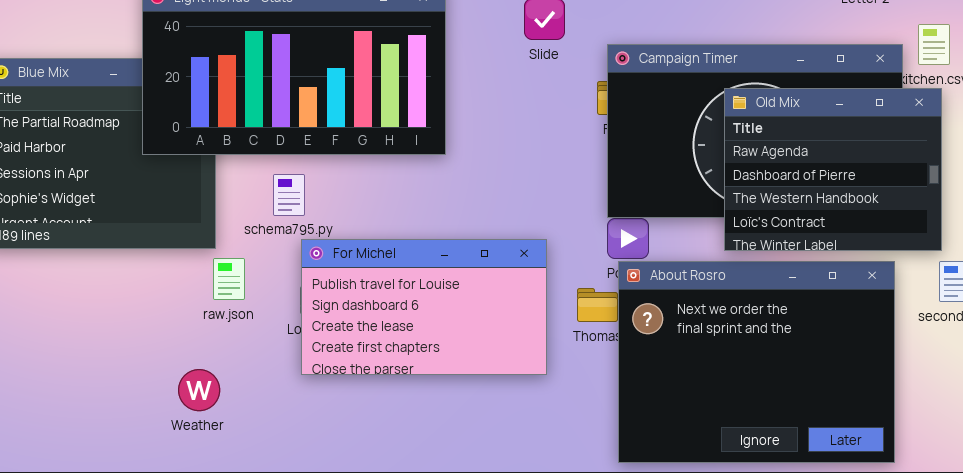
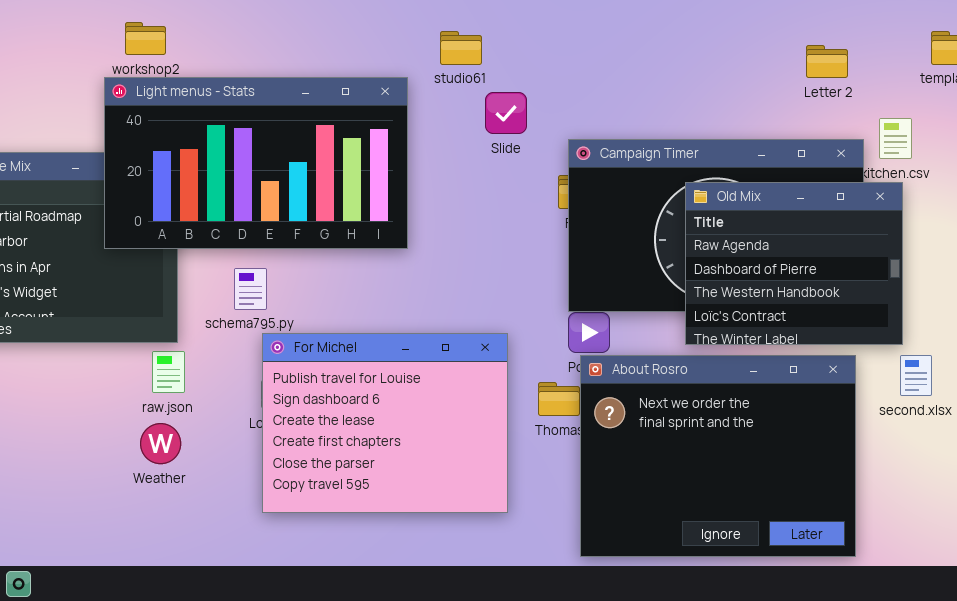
For Michel: [301,239,547,375] -> [262,333,508,513], resized
raw.json: [213,258,245,300] -> [152,351,185,393], moved
Weather: [178,369,220,411] -> [140,423,181,464], moved

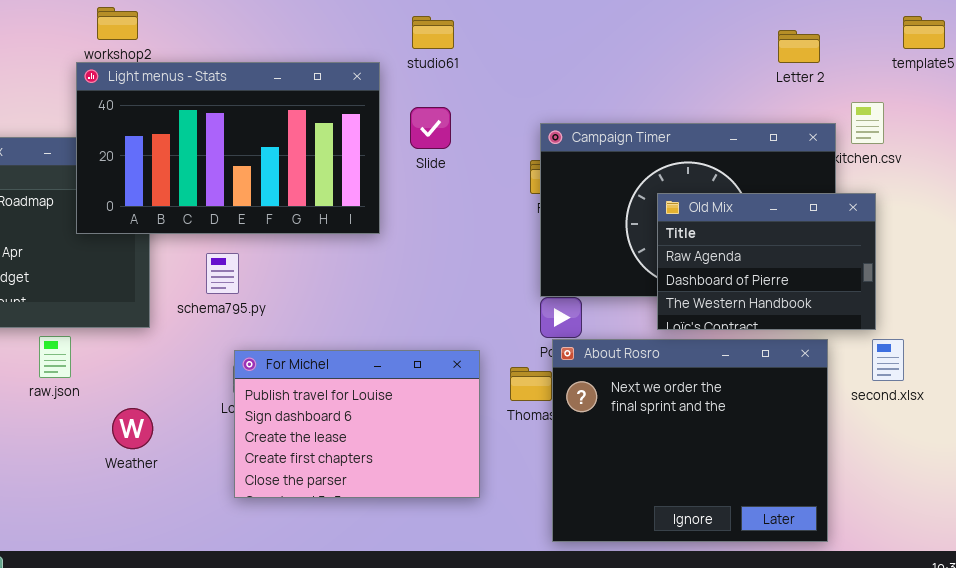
Slide: [485,92,527,134] -> [410,107,451,149], moved
Old Mix: [685,182,903,345] -> [657,193,876,330], resized
For Michel: [262,333,508,513] -> [234,350,480,498], resized
raw.json: [152,351,185,393] -> [39,336,71,378], moved

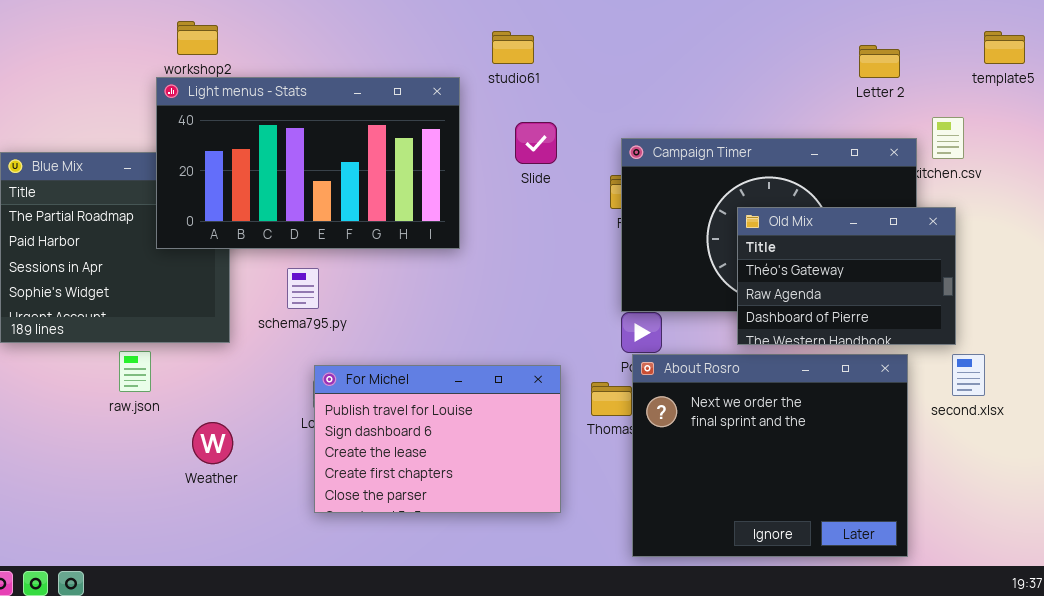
Slide: [410,107,451,149] -> [515,122,557,164], moved
Old Mix: [657,193,876,330] -> [737,207,956,345], scrolled up 1 row

